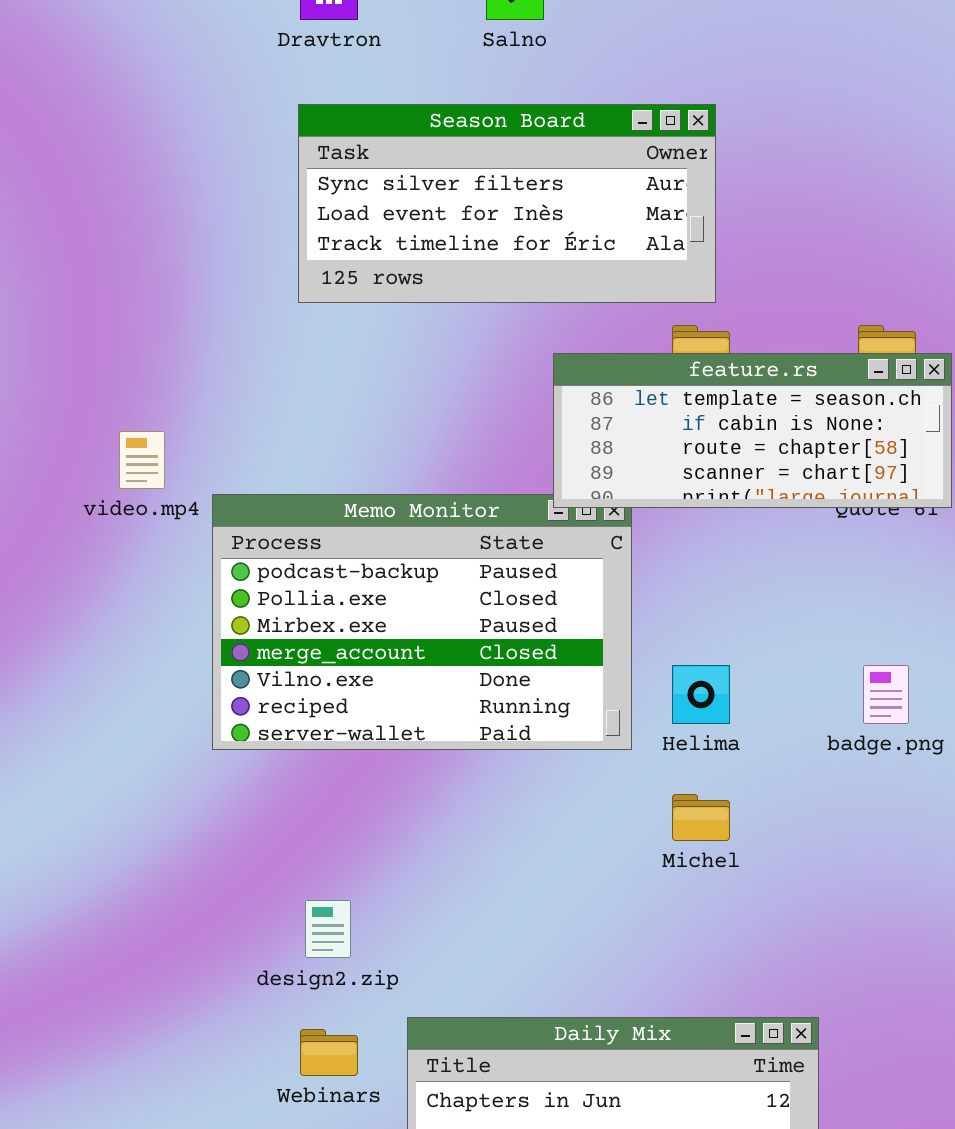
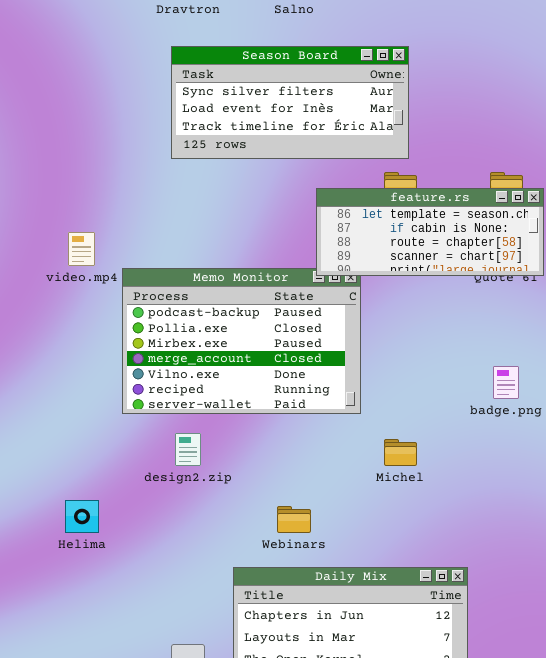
Helima: [672,665,730,724] -> [65,500,99,533], moved
design2.zip: [305,900,351,958] -> [175,433,201,466], moved
Webinars: [300,1029,358,1076] -> [277,506,311,533], moved

